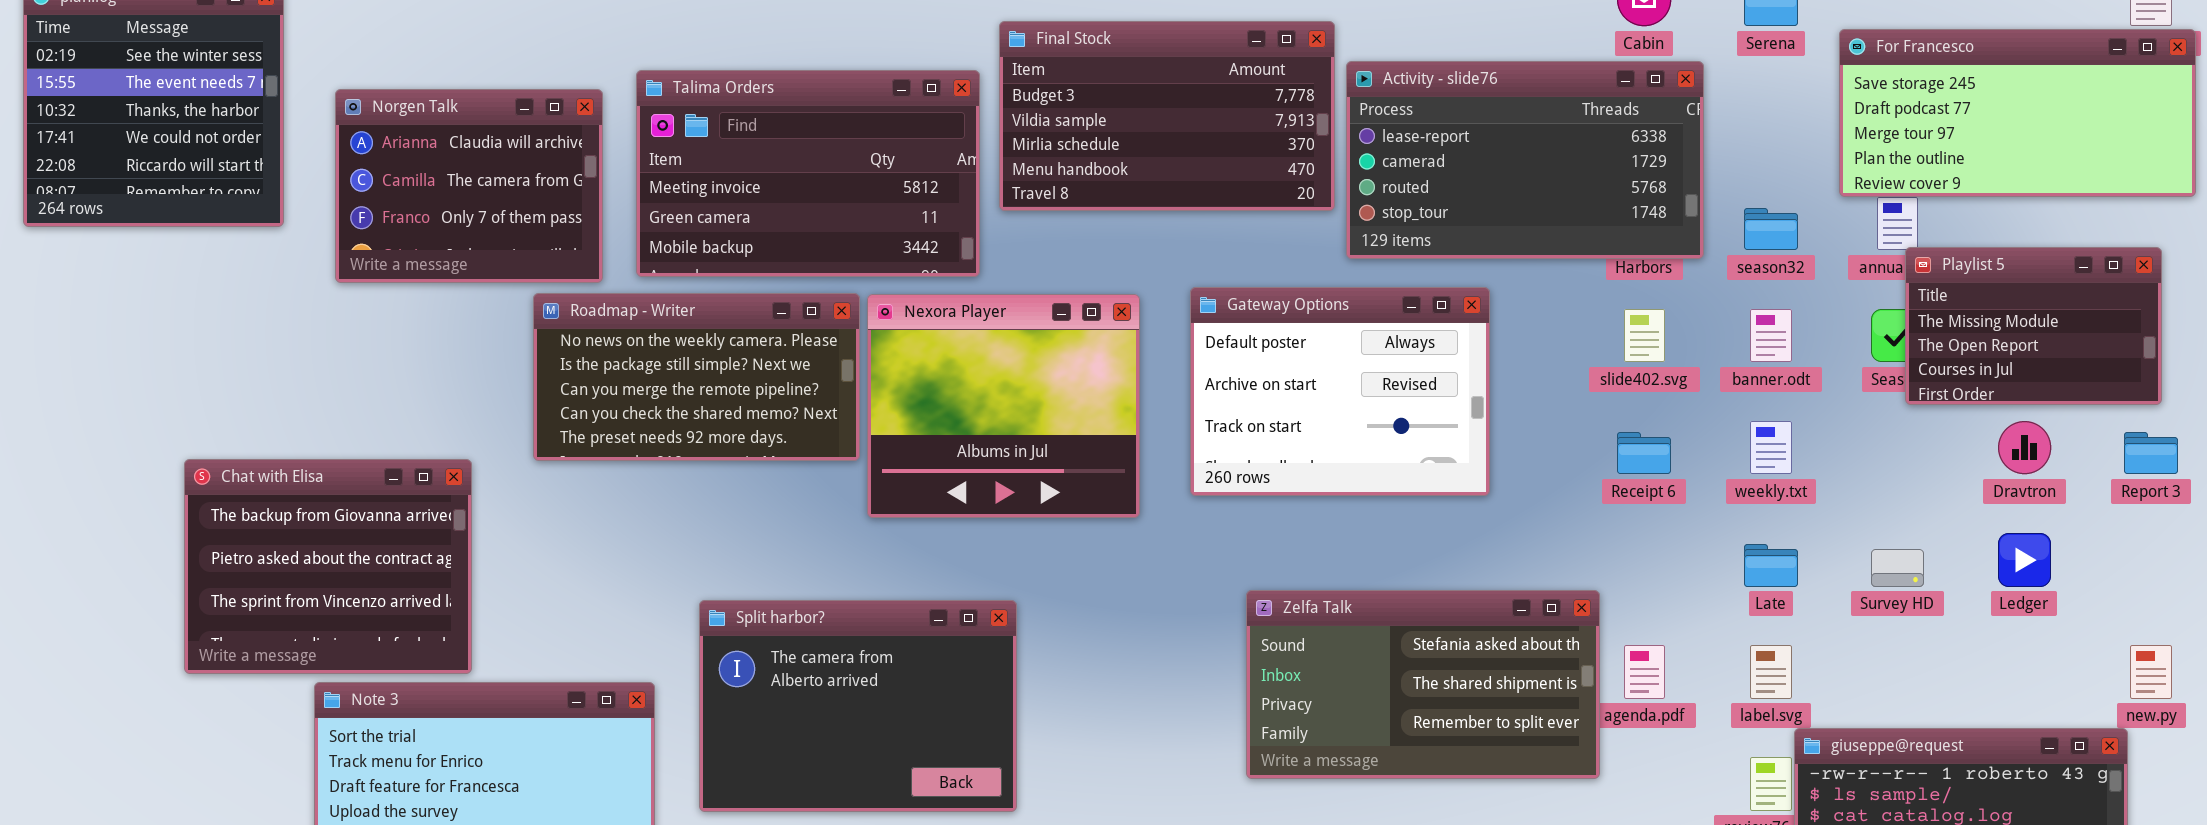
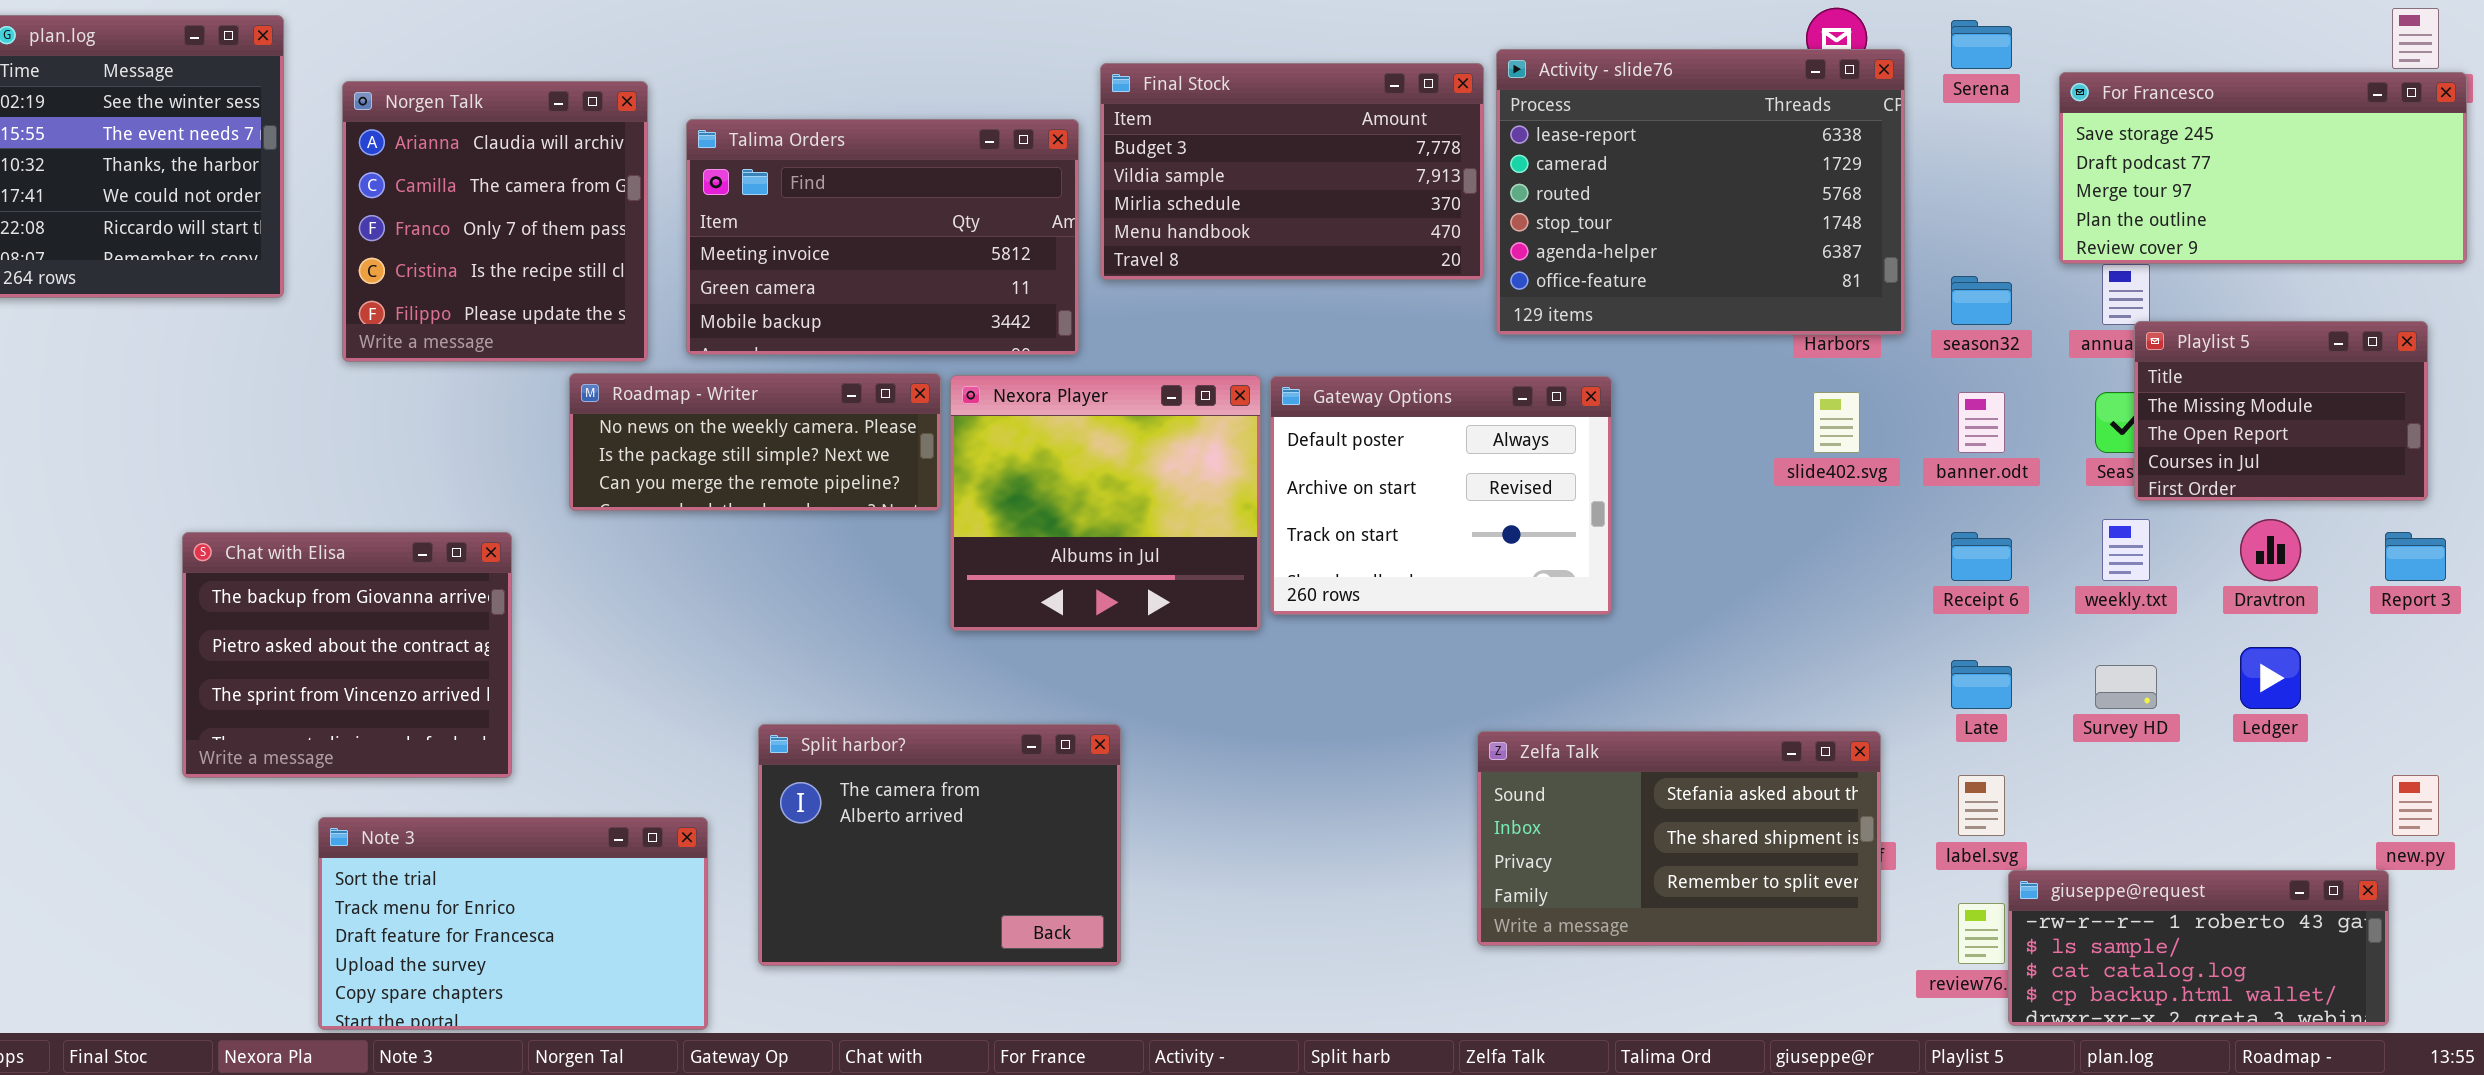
Activity - slide76: [1346,61,1704,259] -> [1496,49,1905,335], resized
Norgen Talk: [335,89,603,283] -> [342,81,648,362], resized
Gateway Options: [1190,287,1490,496] -> [1270,376,1612,615], moved
Roadmap - Writer: [533,293,860,461] -> [569,373,941,511], resized
weekly.txt: [1750,421,1792,474] -> [2102,519,2150,581], moved
Receipt 6: [1617,432,1671,474] -> [1951,532,2012,581], moved
Chat with Elisa: [184,459,472,674] -> [182,532,512,778], moved
Zelfa Talk: [1246,590,1600,779] -> [1477,731,1881,946], moved

